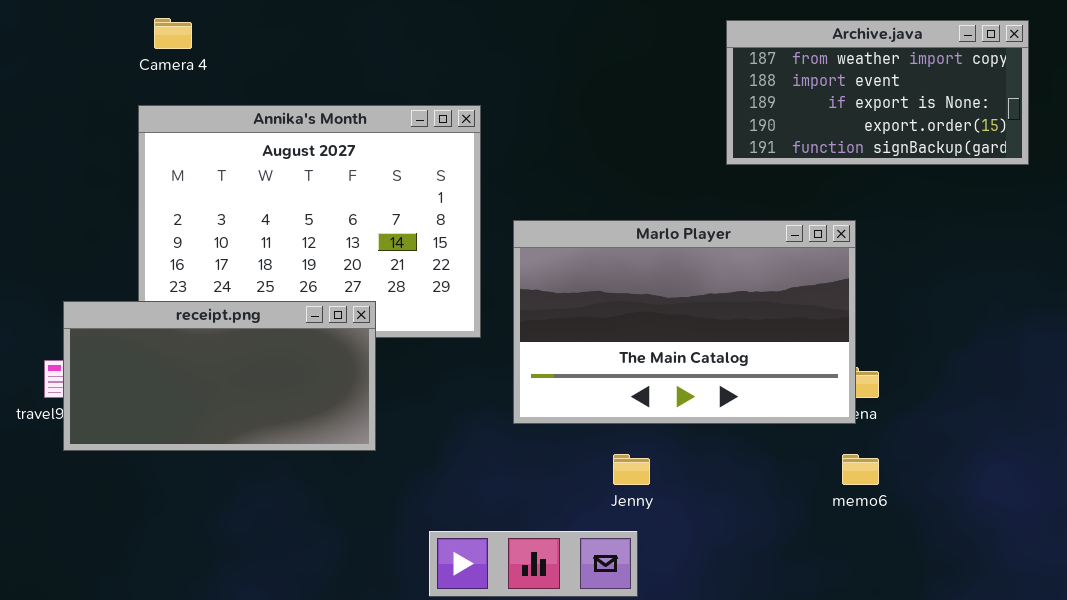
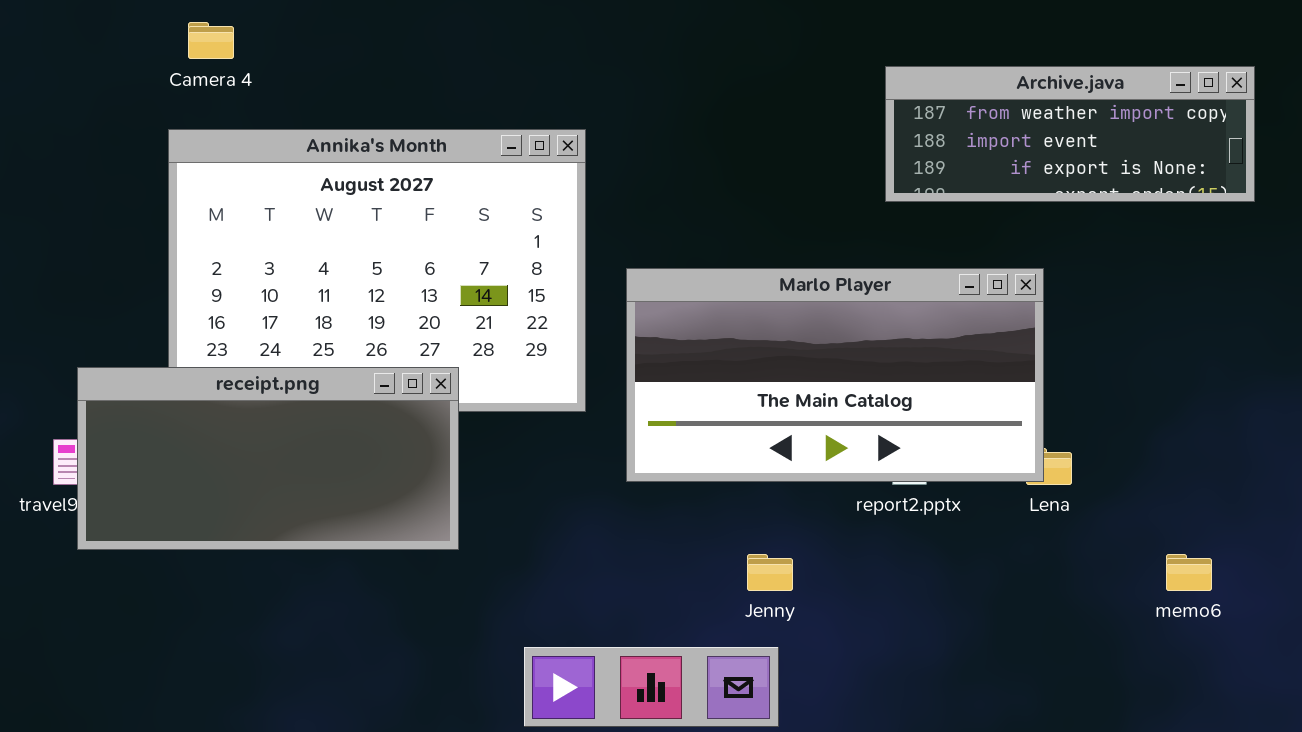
Archive.java: [726,20,1029,165] -> [885,66,1255,202], resized
Marlo Player: [513,220,856,424] -> [626,268,1044,482], resized
memo6: [842,454,879,485] -> [1166,554,1212,591], moved

